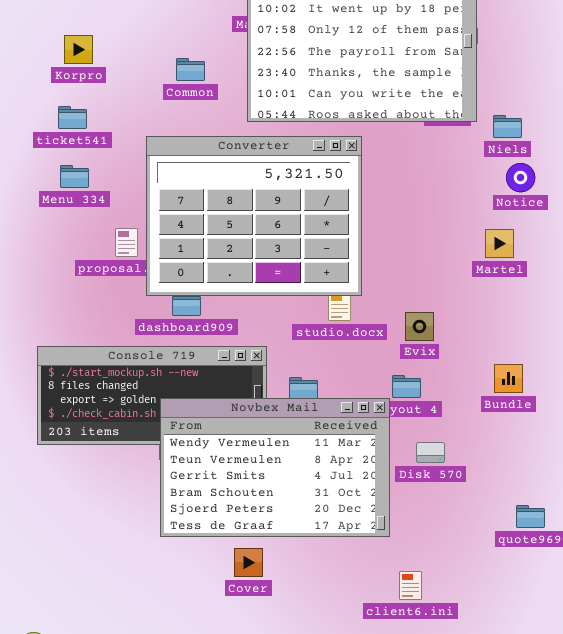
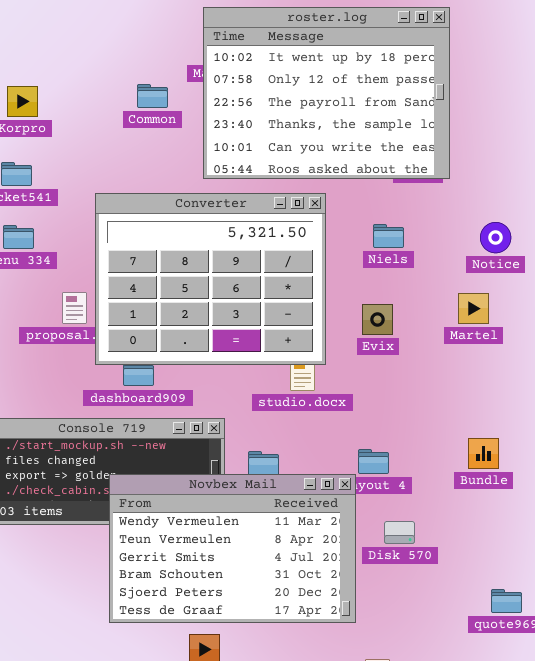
Common: [176,58,205,81] -> [137,84,168,108], moved
Niels: [493,115,522,138] -> [373,224,404,248], moved
Evix: [405,312,434,341] -> [362,304,393,335], moved

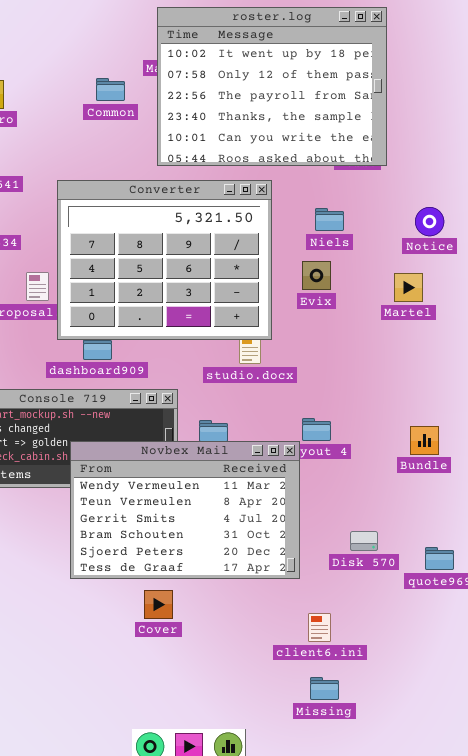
Evix: [362,304,393,335] -> [302,261,331,290], moved
Bundle: [468,438,499,469] -> [410,426,439,455], moved
Disk 570: [384,521,415,544] -> [350,531,378,551], moved

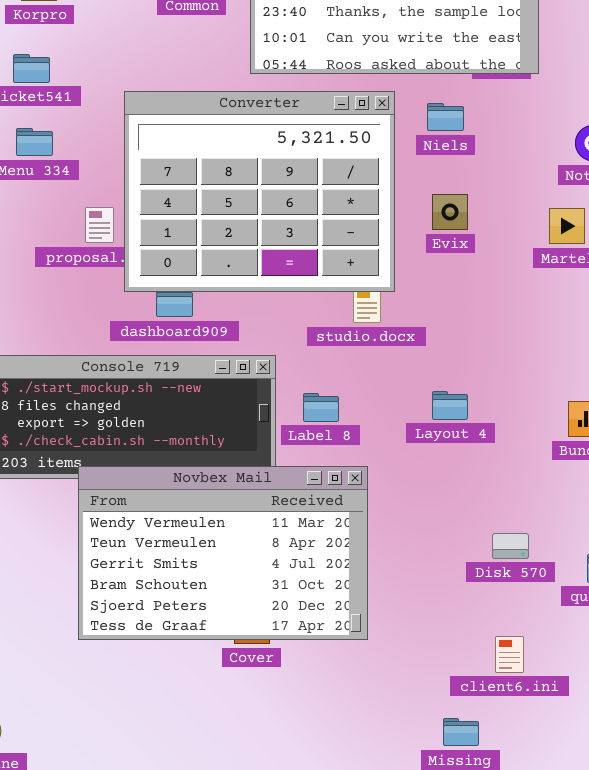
Niels: [315,208,344,231] -> [427,103,464,131], moved
Novbex Mail: [70,441,300,579] -> [78,466,368,640], moved
client6.ini: [308,613,331,642] -> [495,636,524,673], moved

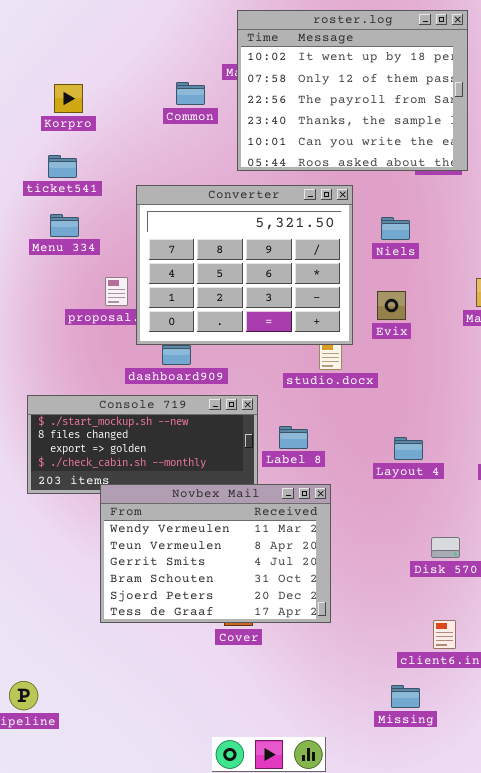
Niels: [427,103,464,131] -> [381,217,410,240], moved
Evix: [432,194,468,230] -> [377,291,406,320], moved
Layout 4: [432,391,468,420] -> [394,437,423,460], moved

